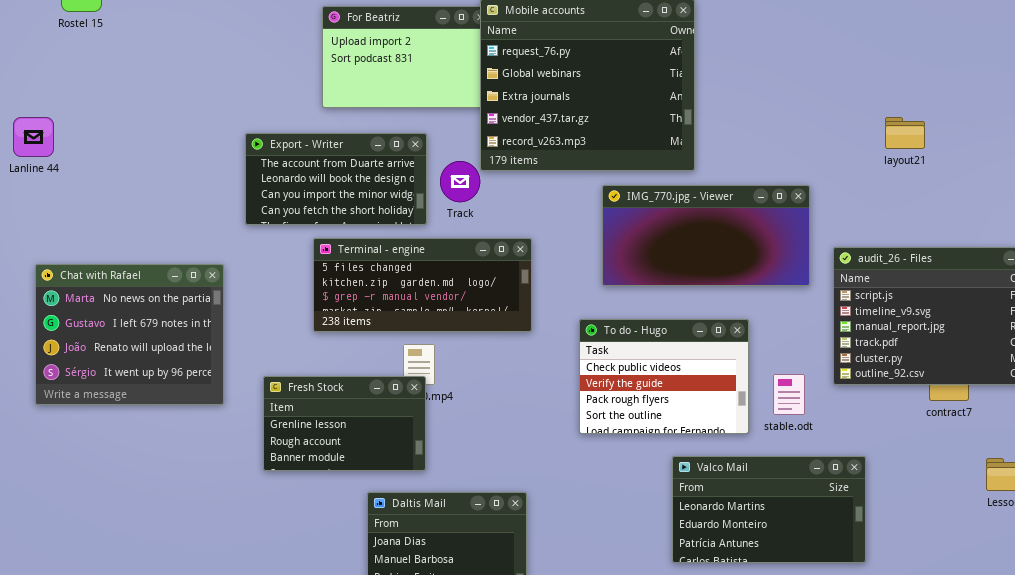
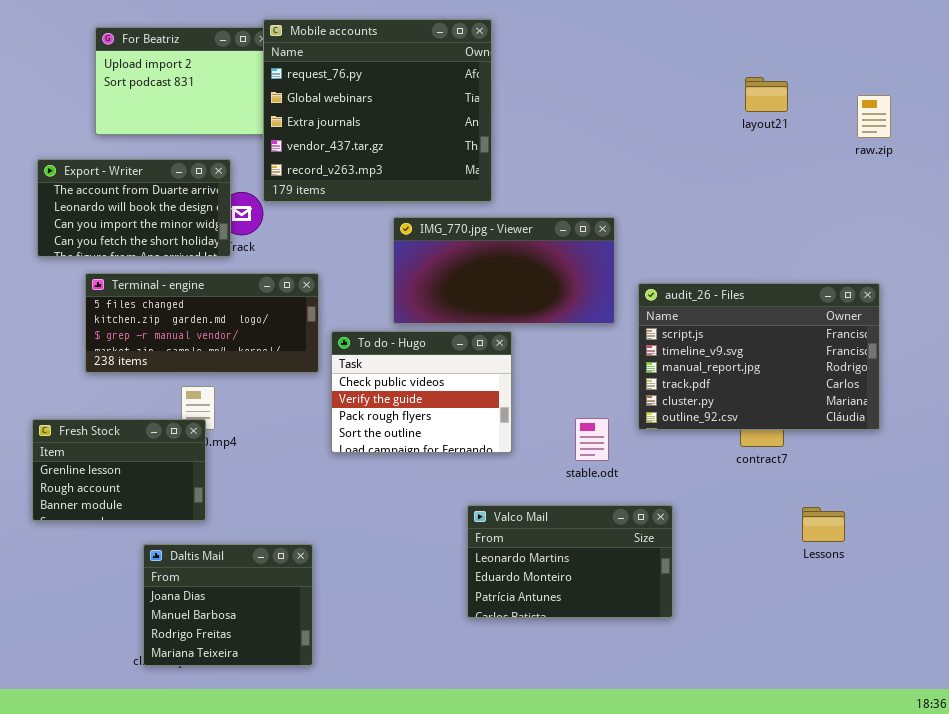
layout21: [885,117,925,149] -> [745,77,788,112], moved
Export - Writer: [245,133,427,225] -> [37,159,231,257], moved
To do - Hugo: [579,319,749,434] -> [331,331,512,453], moved

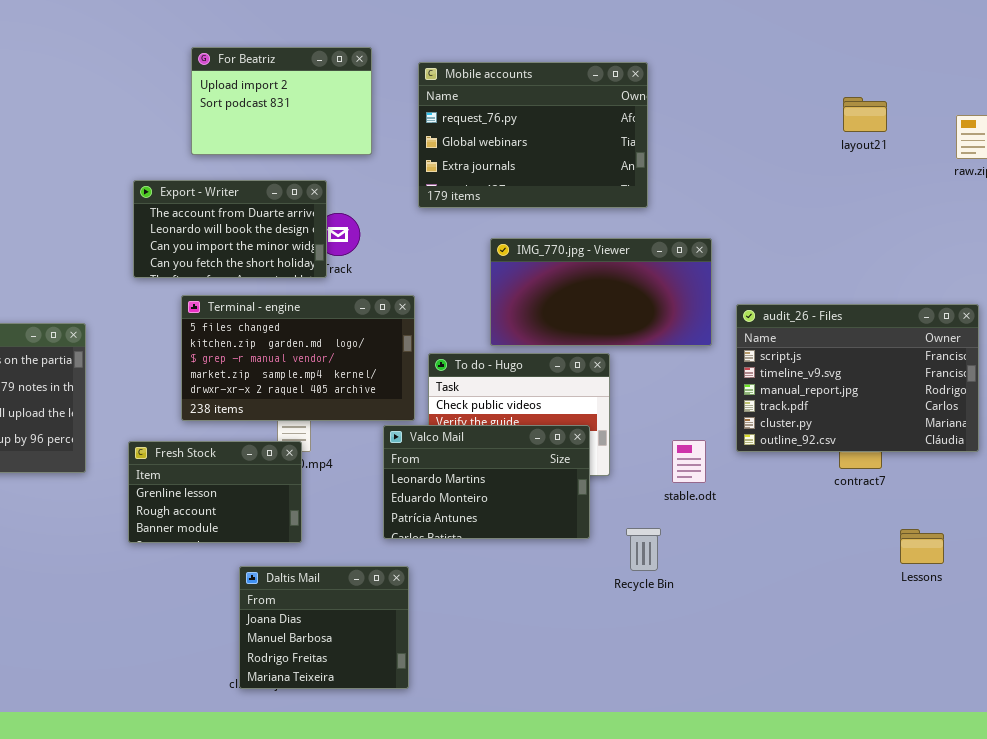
Mobile accounts: [263,19,492,202] -> [418,62,648,208], moved, resized
Terminal - engine: [85,273,319,373] -> [181,295,415,421], resized
Valco Mail: [467,505,673,618] -> [383,425,590,539], moved

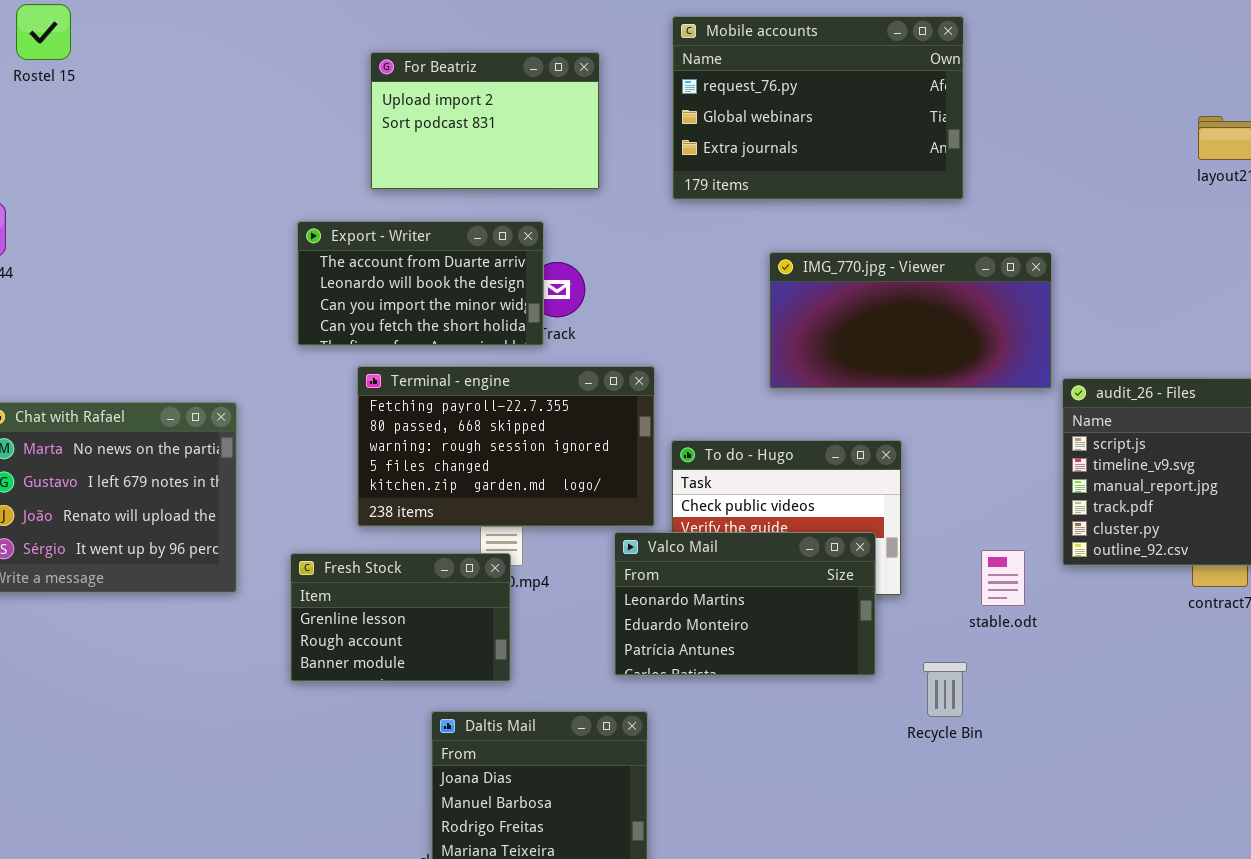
Mobile accounts: [418,62,648,208] -> [672,16,964,200], moved
IMG_770.jpg - Viewer: [490,238,712,346] -> [769,252,1052,389], moved
Terminal - engine: [181,295,415,421] -> [357,366,655,527], scrolled up 3 rows

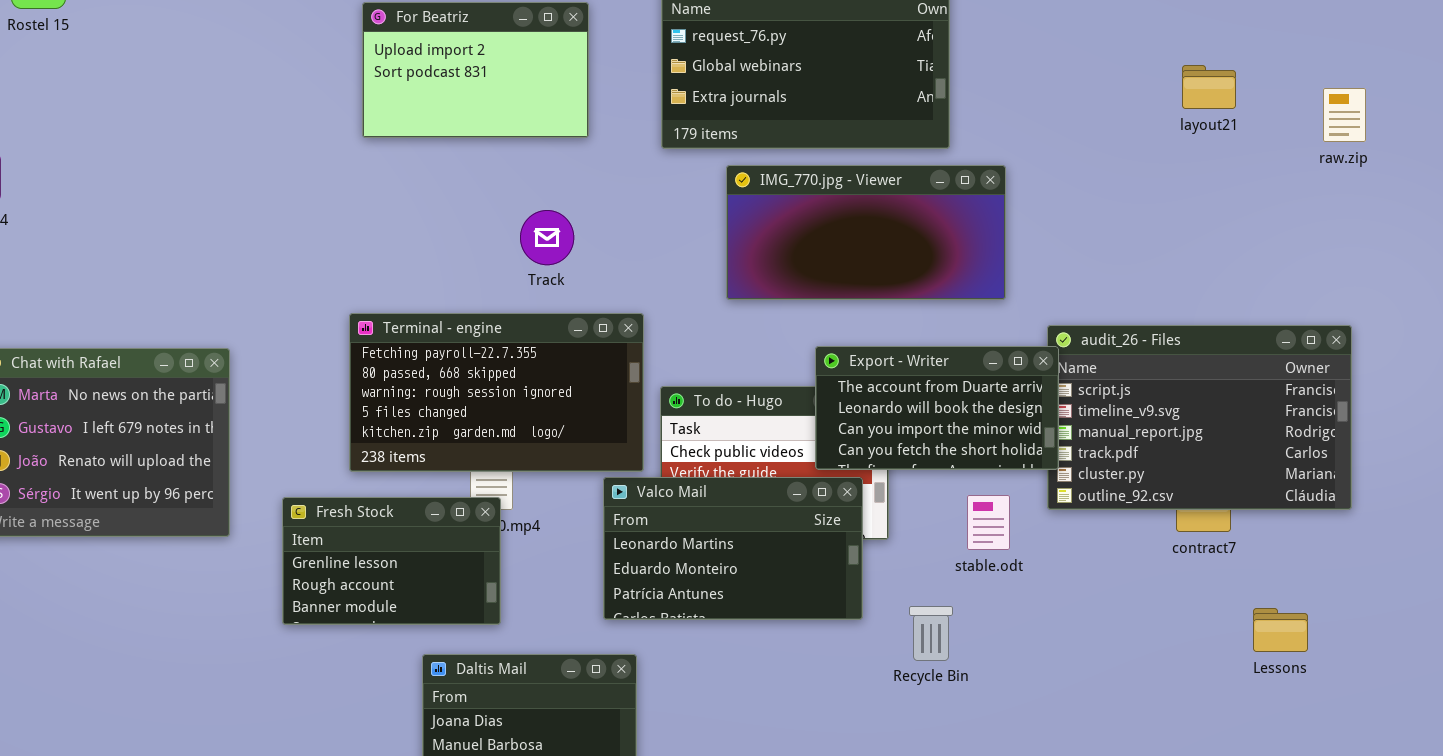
Export - Writer: [297,221,544,346] -> [815,346,1059,470], moved
IMG_770.jpg - Viewer: [769,252,1052,389] -> [726,165,1006,300], moved

